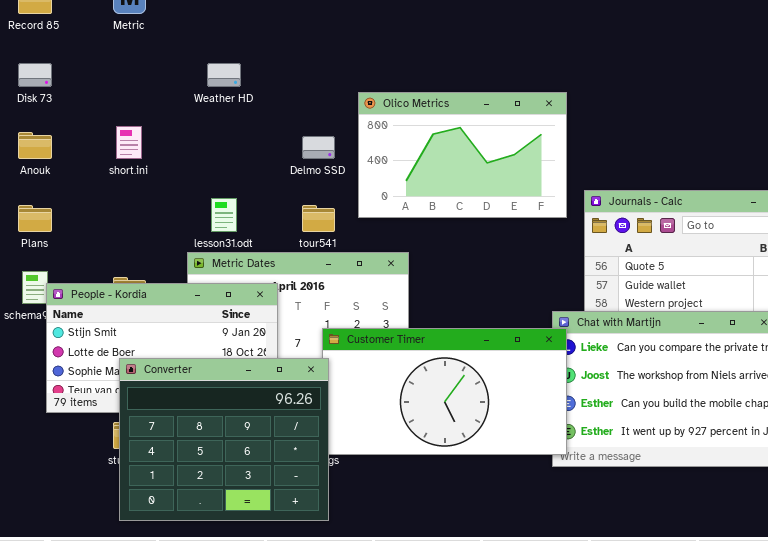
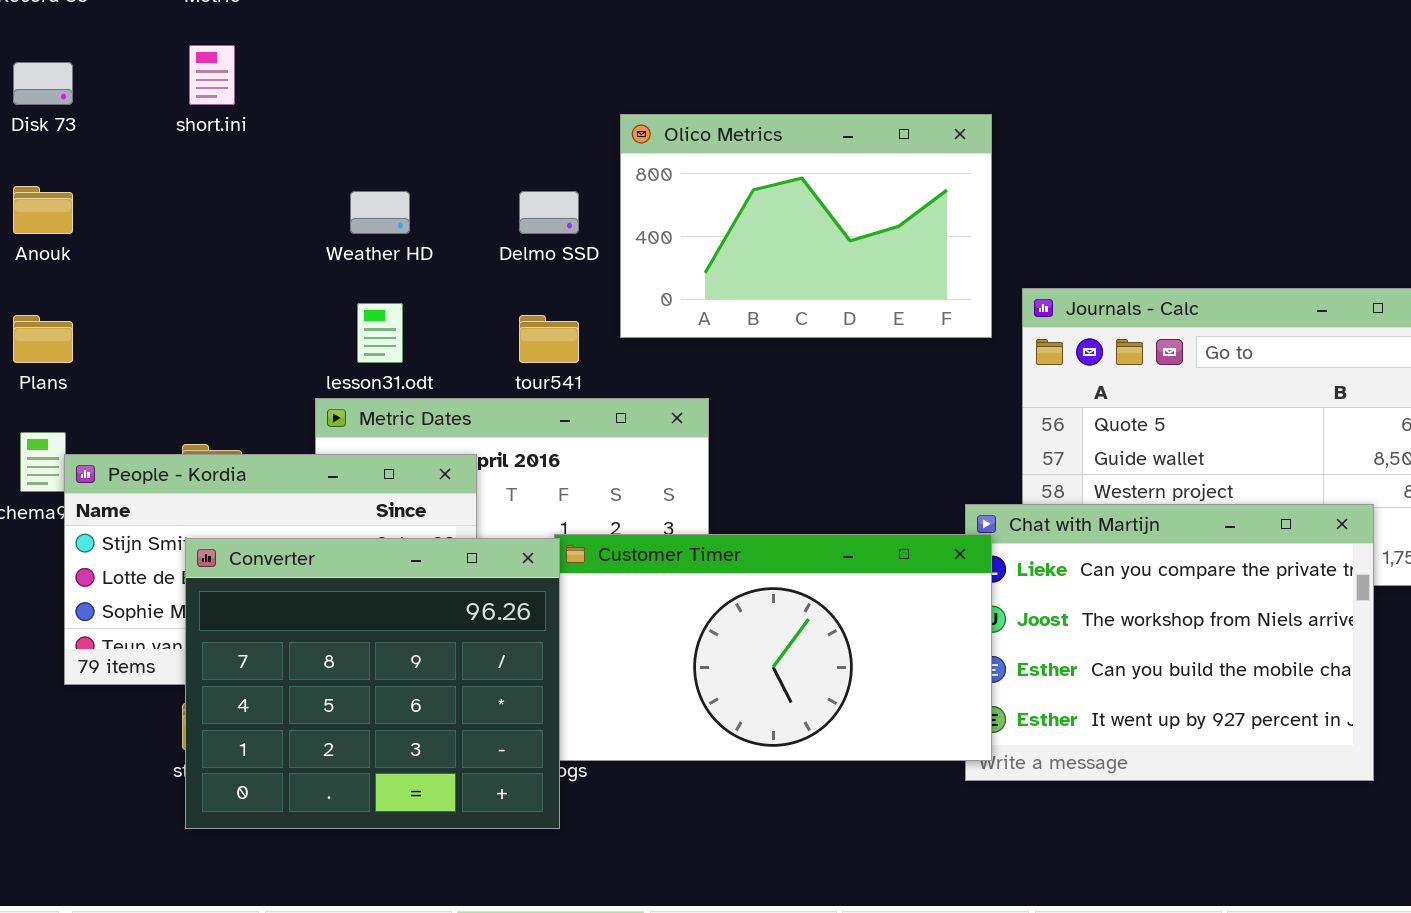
Weather HD: [207,63,241,87] -> [350,191,410,234], moved
short.ini: [116,126,142,159] -> [189,45,235,105], moved
Converter: [119,358,329,521] -> [185,538,560,829], moved

